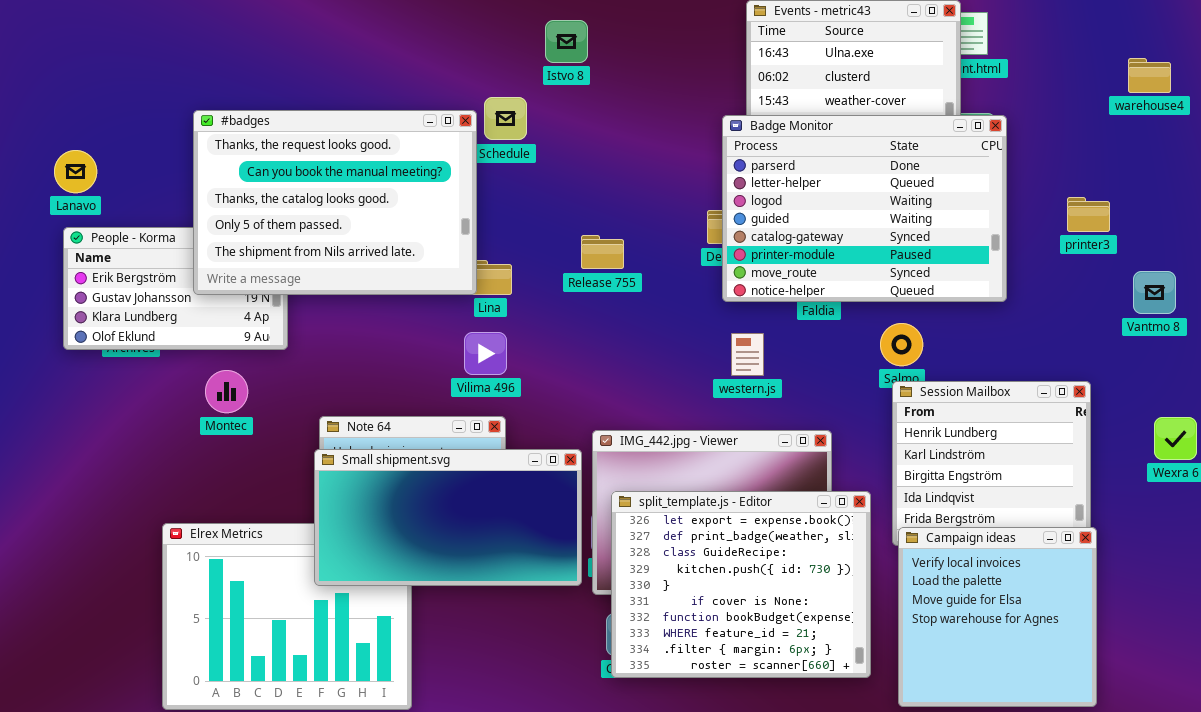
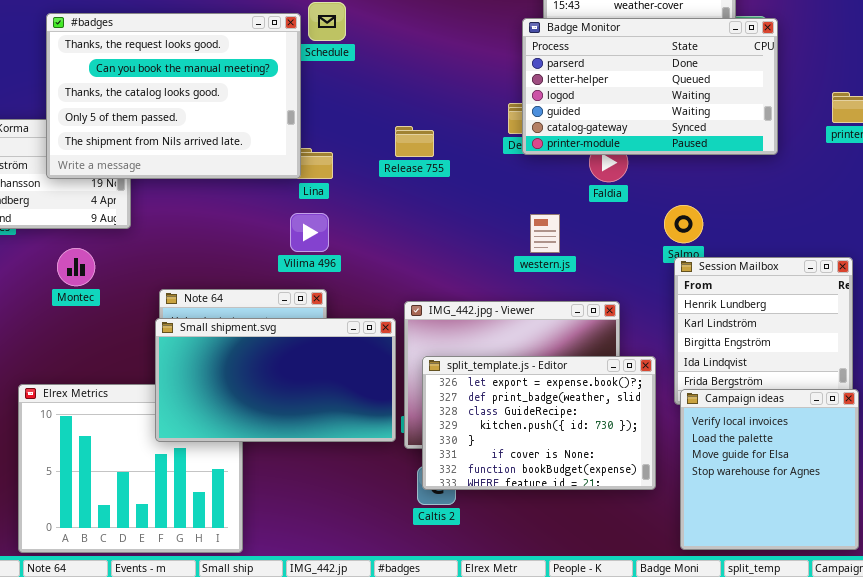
Badge Monitor: [722,115,1007,302] -> [522,18,778,155], resized
split_template.js - Editor: [611,491,871,678] -> [422,356,656,490], resized

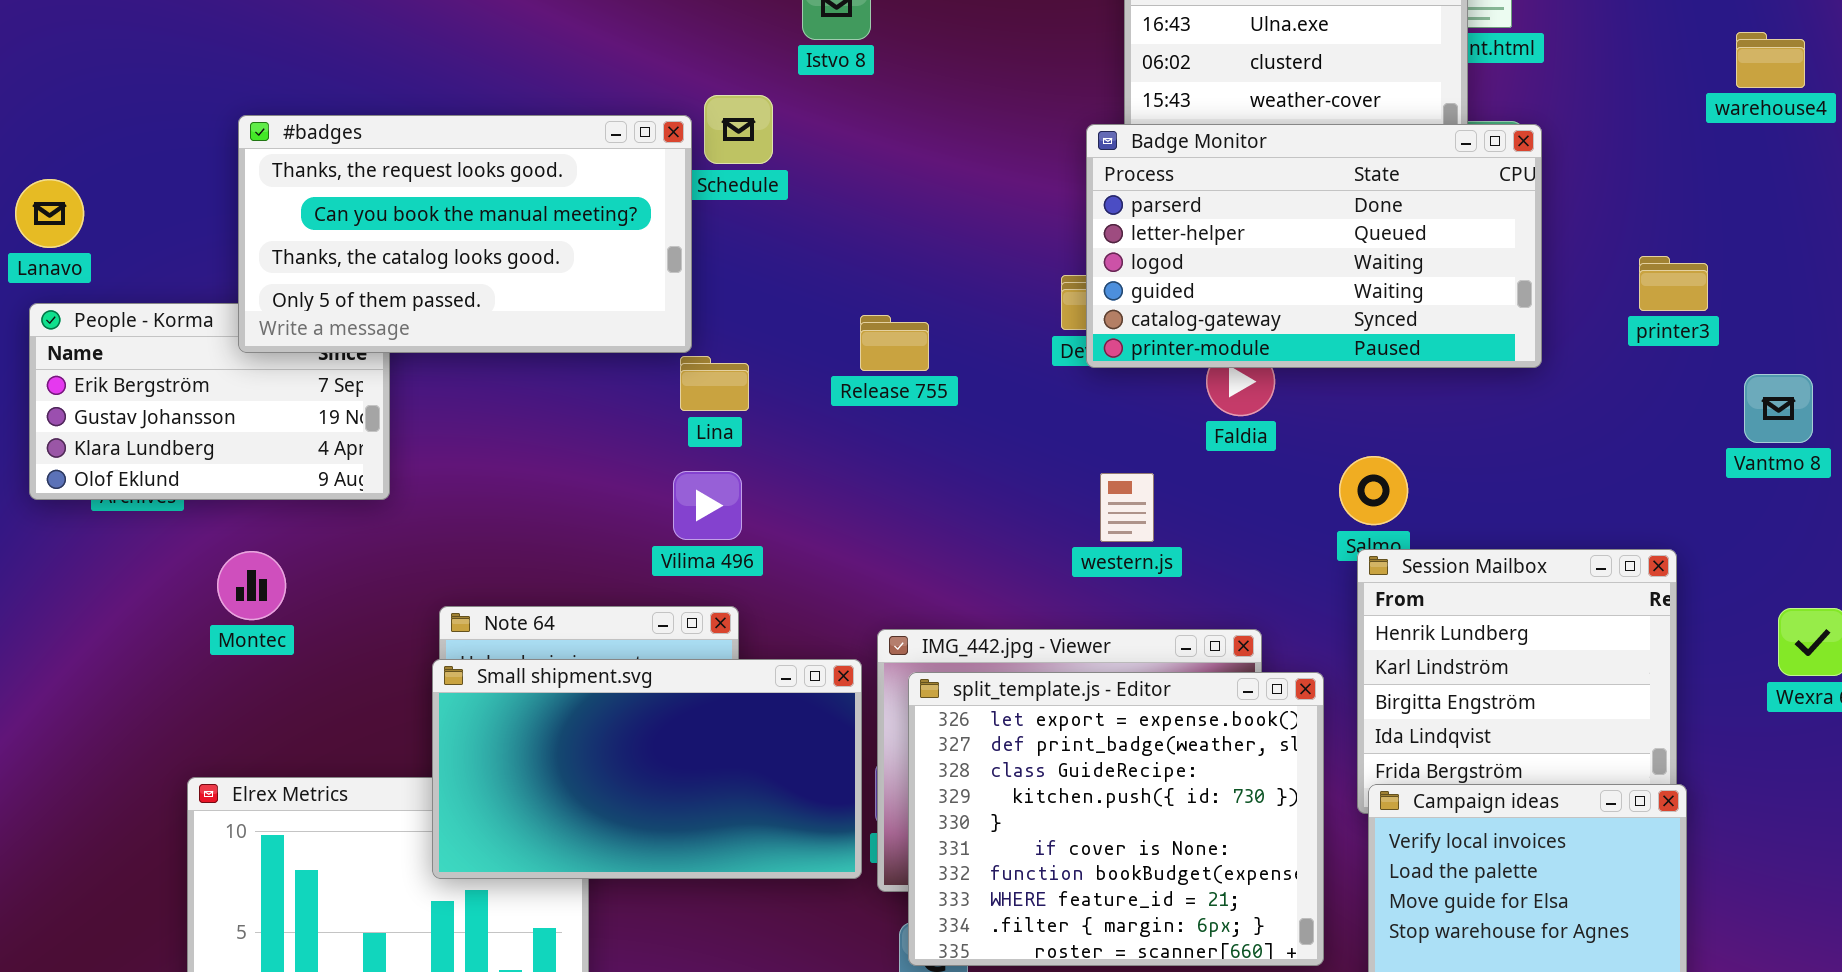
#badges: [46,13,301,179] -> [238,115,692,353], resized
Montec: [57,248,95,286] -> [217,551,286,620], moved
split_template.js - Editor: [422,356,656,490] -> [908,672,1324,966], resized

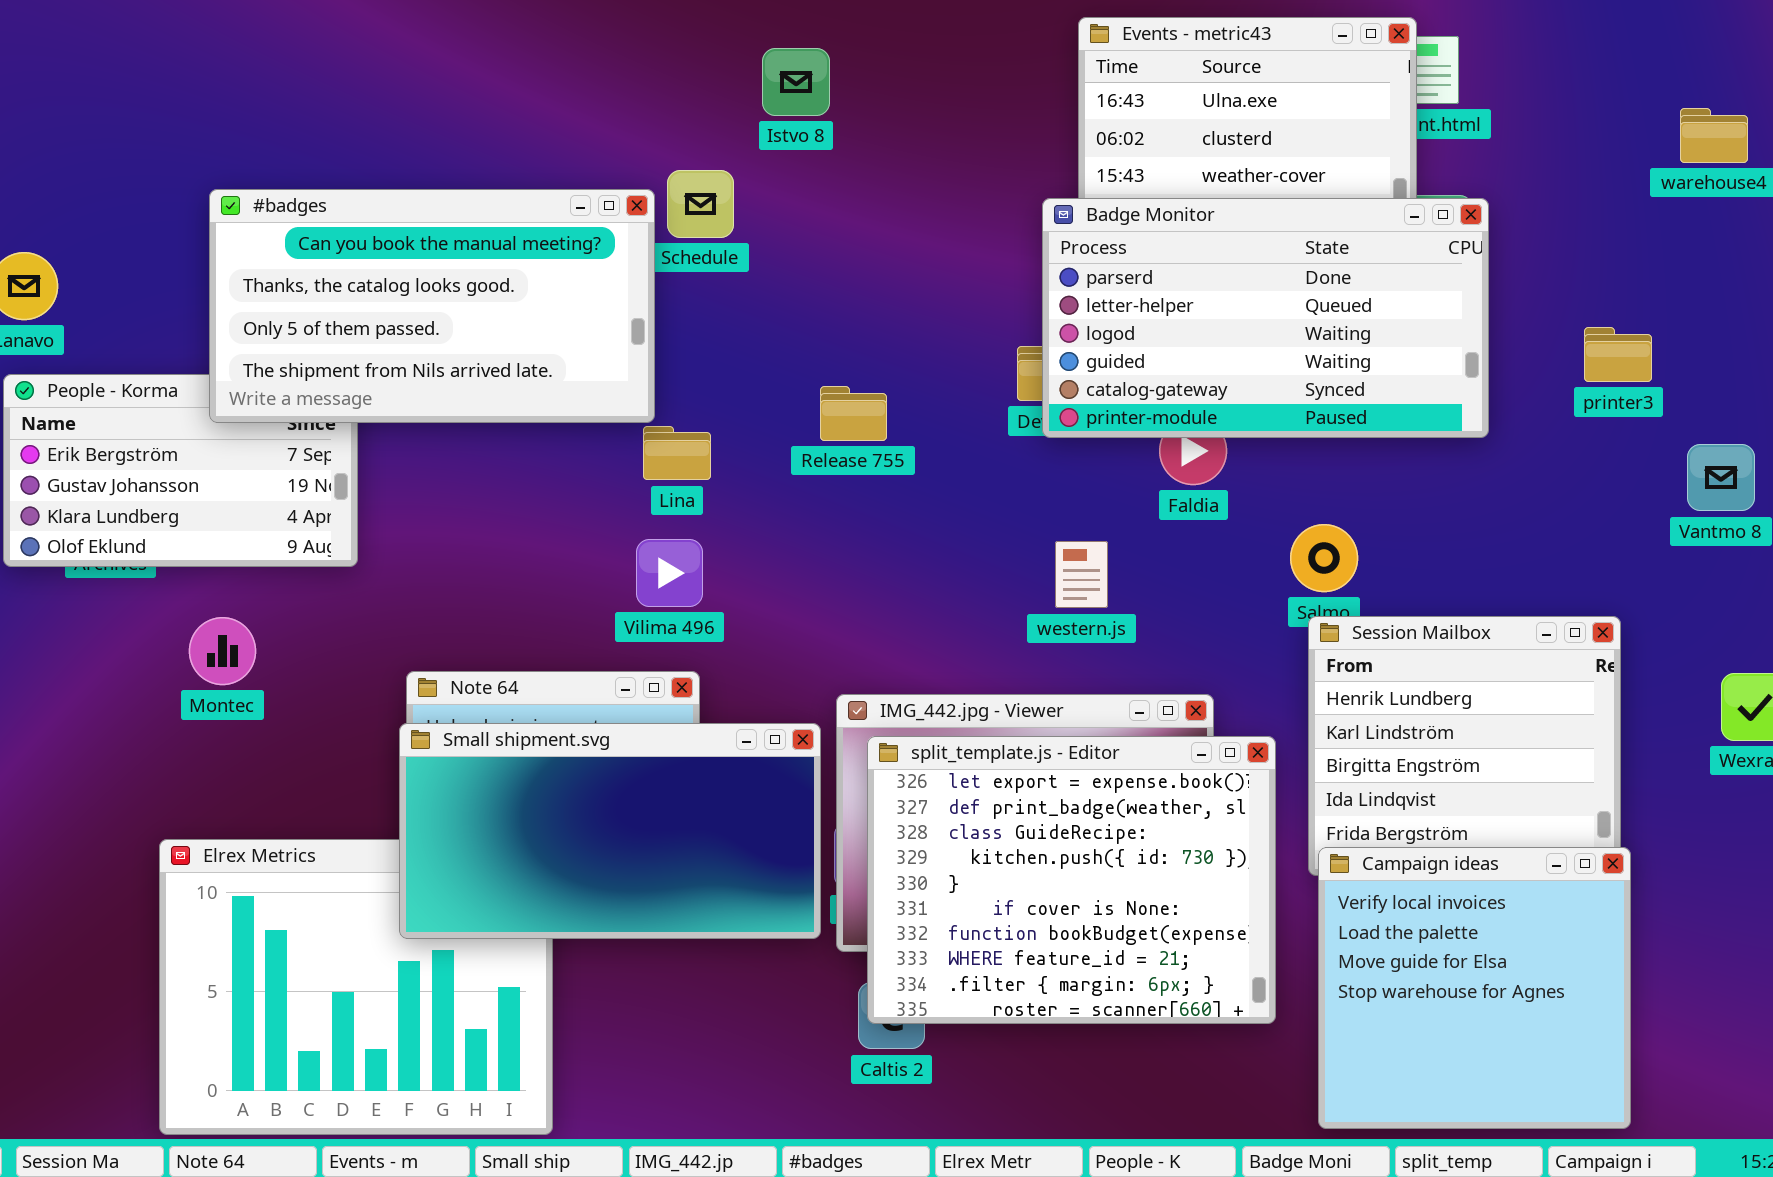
#badges: [238,115,692,353] -> [209,189,655,423], scrolled down 1 row

